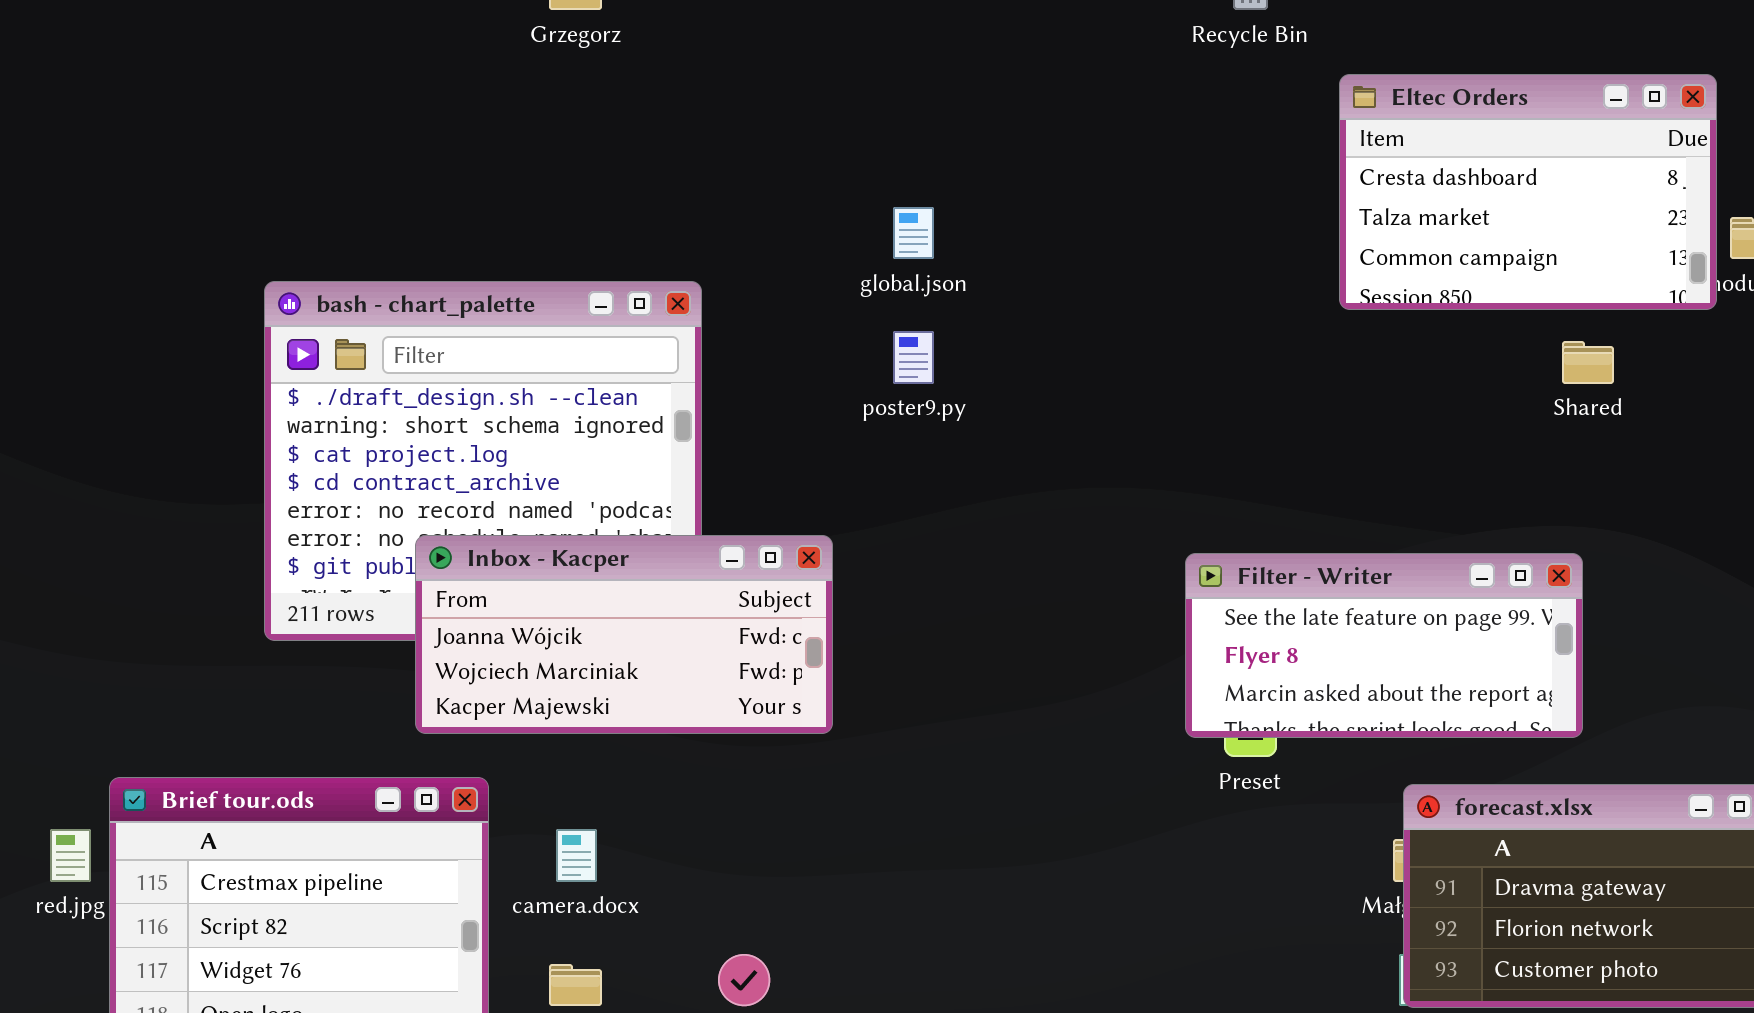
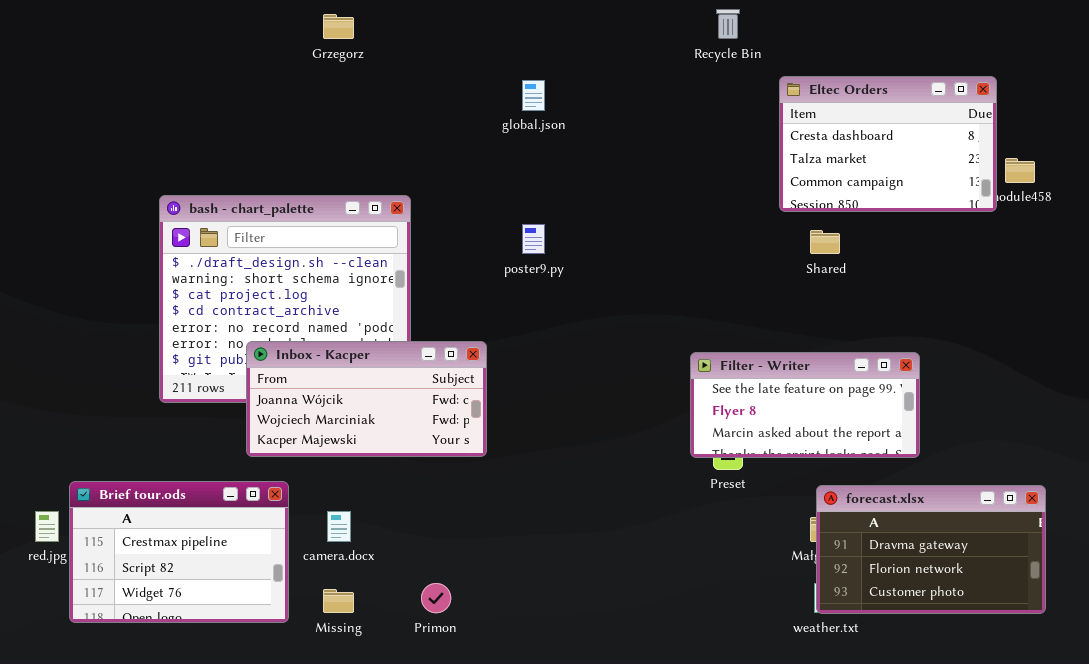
global.json: [893,207,934,259] -> [522,80,545,111], moved
Shared: [1562,341,1614,384] -> [810,230,840,254], moved

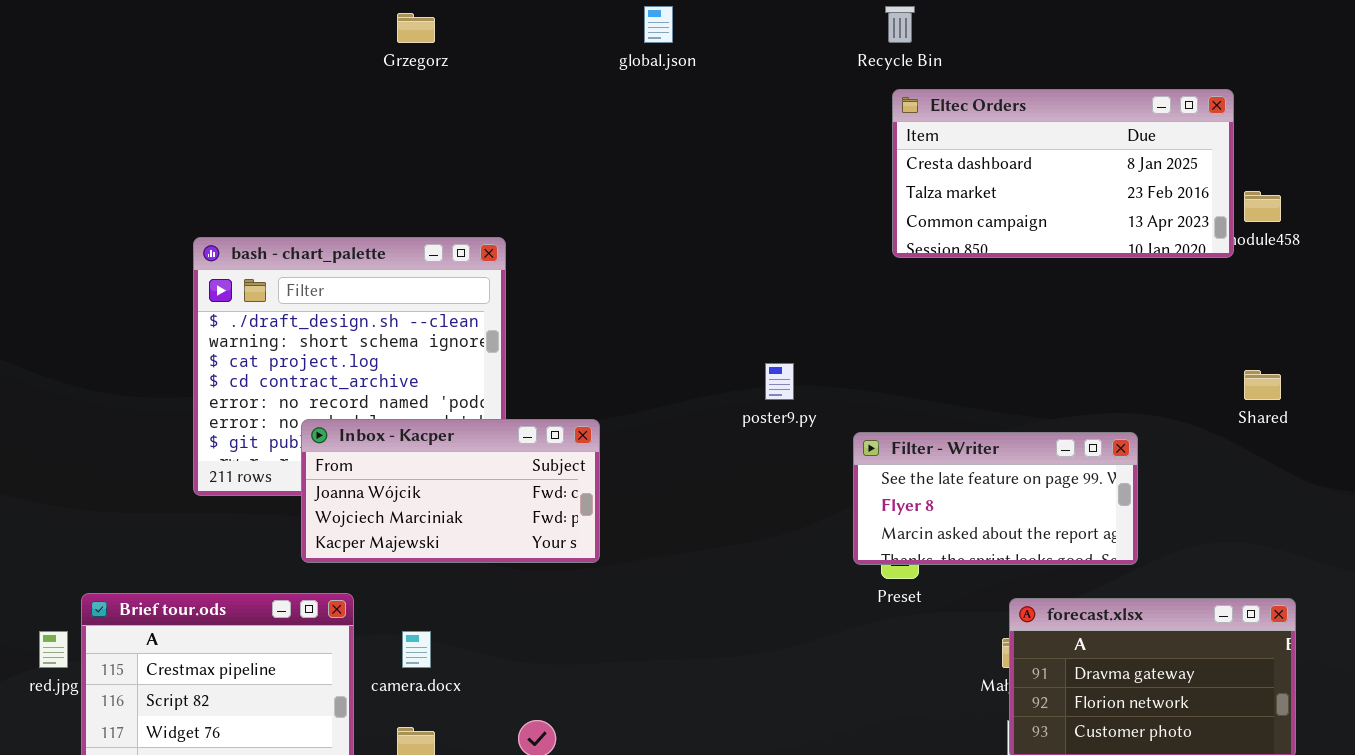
Eltec Orders: [779,76,997,212] -> [892,89,1234,258], resized
global.json: [522,80,545,111] -> [644,6,673,43], moved
poster9.py: [522,224,545,254] -> [765,363,794,400], moved
Shared: [810,230,840,254] -> [1244,370,1281,400], moved

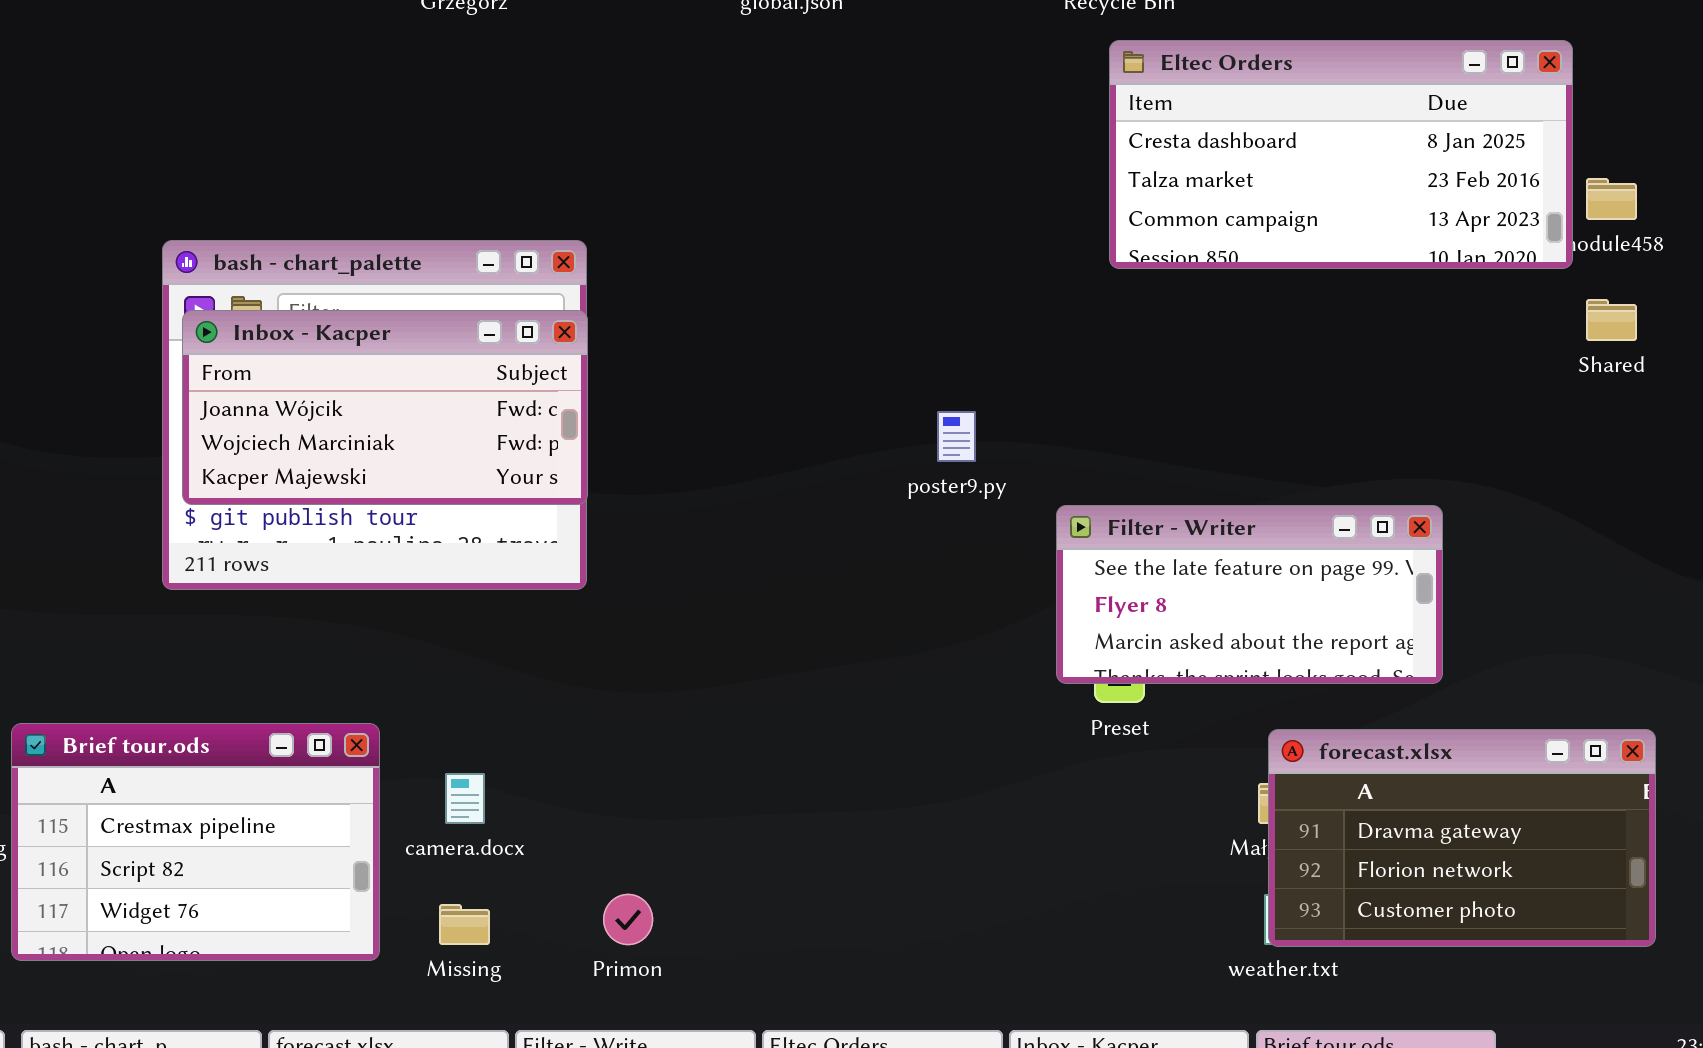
Shared: [1244,370,1281,400] -> [1586,299,1637,341], moved
Inbox - Kacper: [301,419,600,563] -> [182,310,588,505], moved

